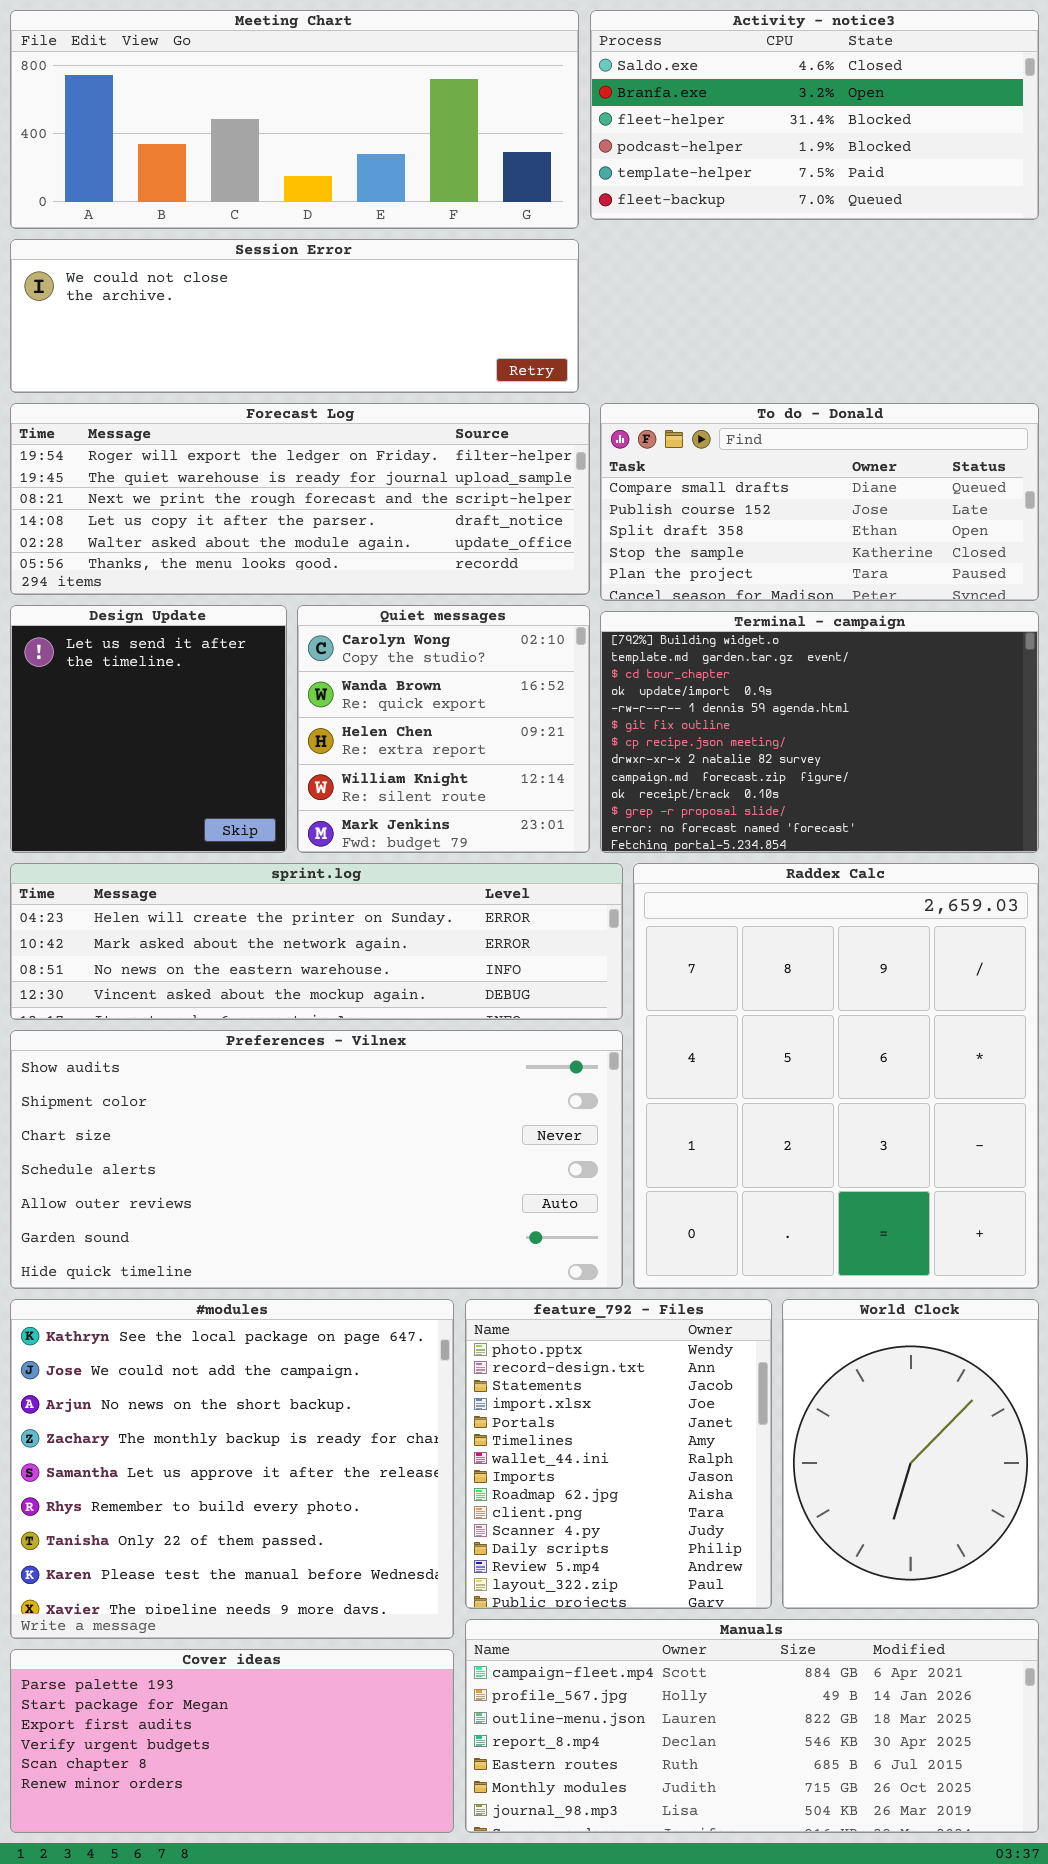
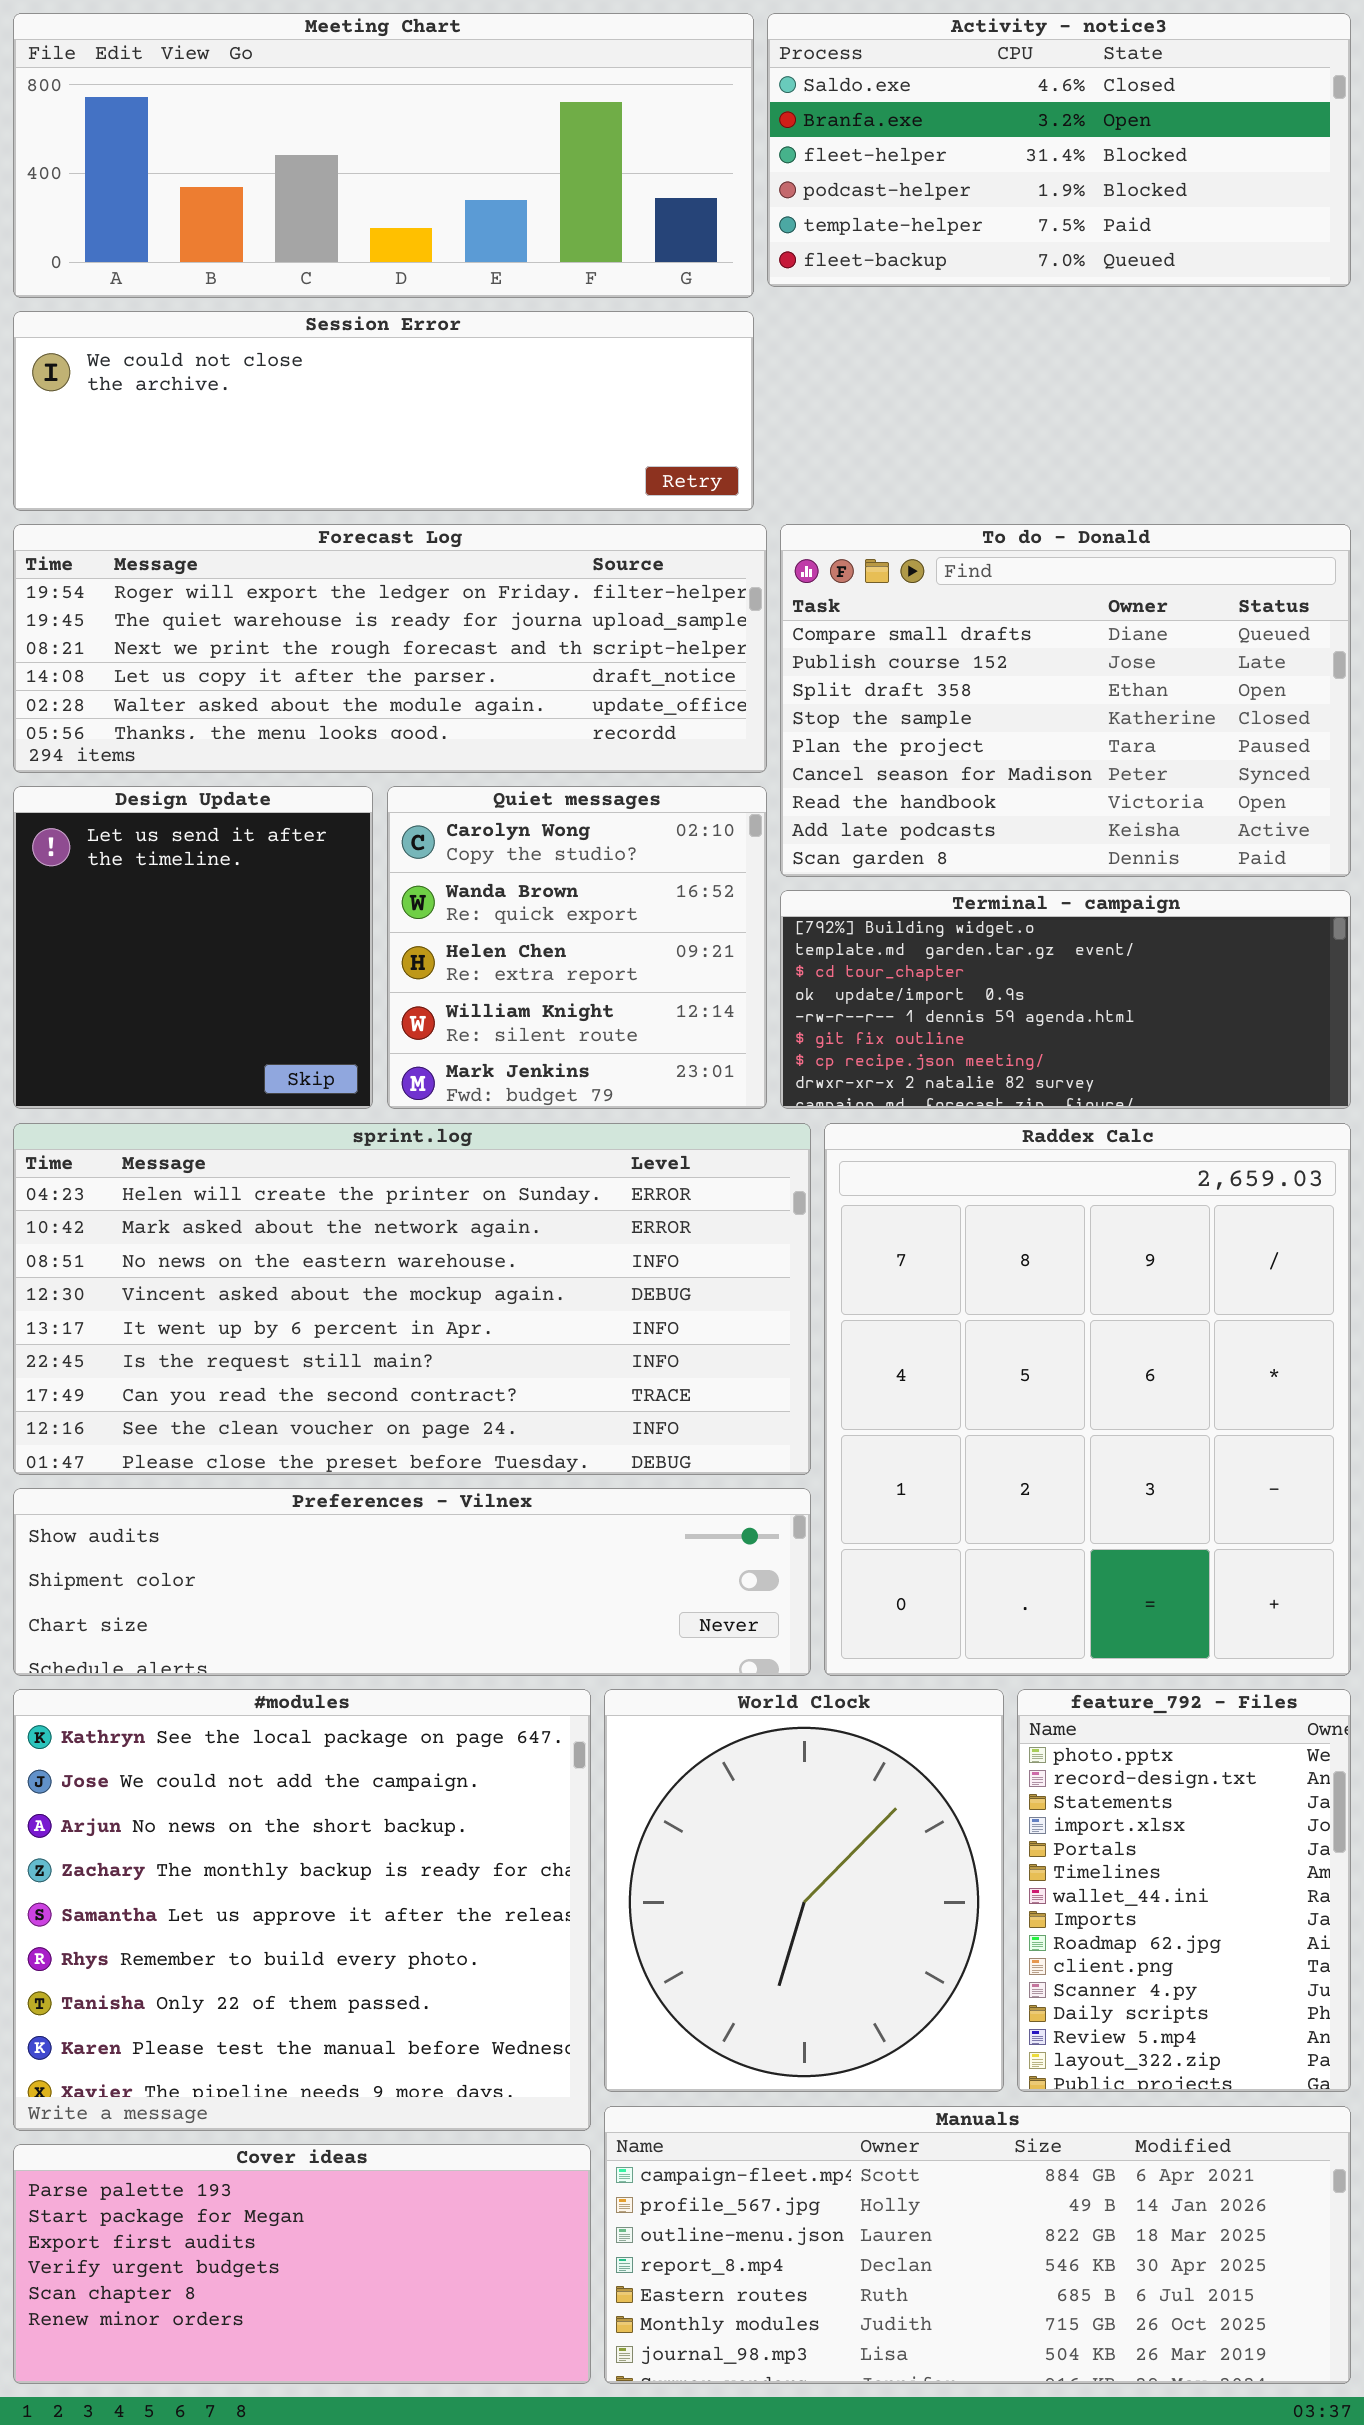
To do - Donald: [600,403,1039,601] -> [780,524,1351,877], resized
Terminal - campaign: [600,611,1039,853] -> [780,890,1351,1109], resized
sprint.log: [10,863,623,1020] -> [13,1123,811,1475], resized
Preferences - Vilnex: [10,1030,623,1289] -> [13,1488,811,1676], resized
feature_792 - Files: [465,1299,772,1609] -> [1017,1689,1351,2092], moved, resized
World Clock: [782,1299,1039,1609] -> [604,1689,1004,2092], moved, resized

